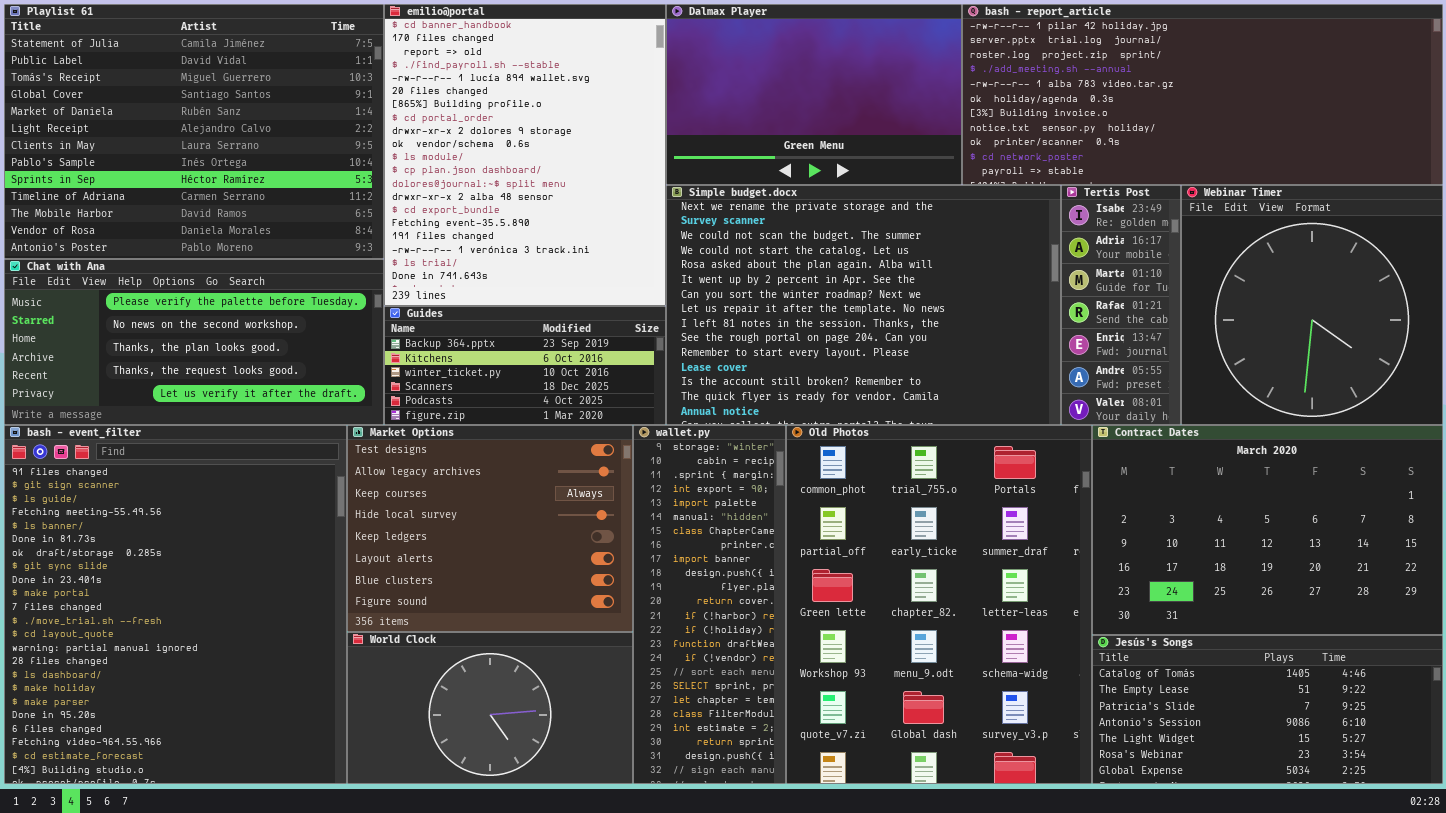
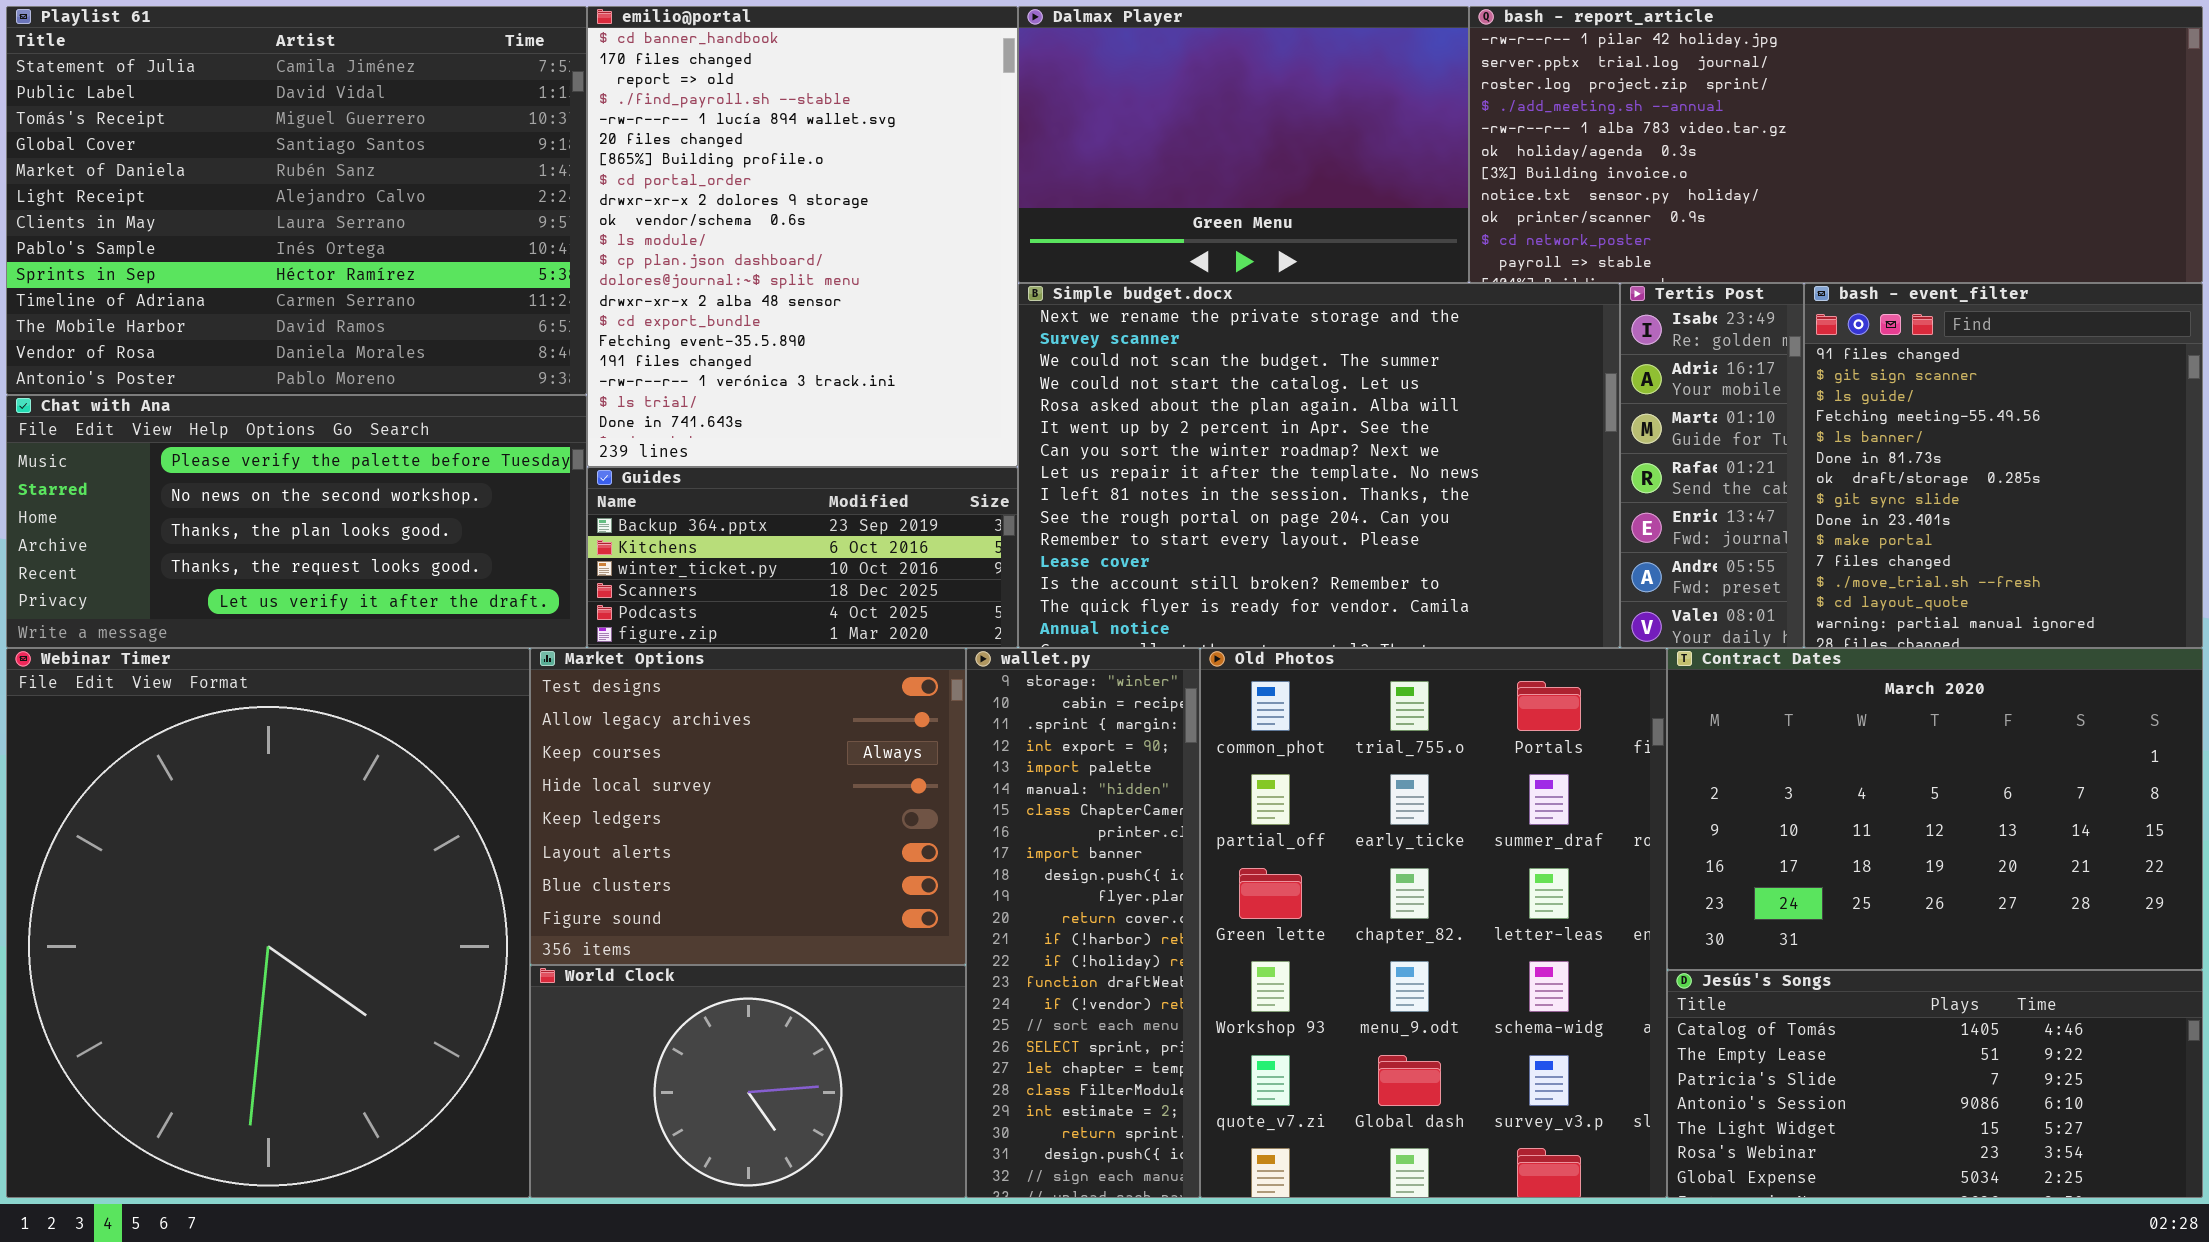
Webinar Timer: [1181,185,1443,425] -> [6,648,530,1198], moved, resized
bash - event_filter: [4,425,347,784] -> [1804,283,2203,648], moved, resized

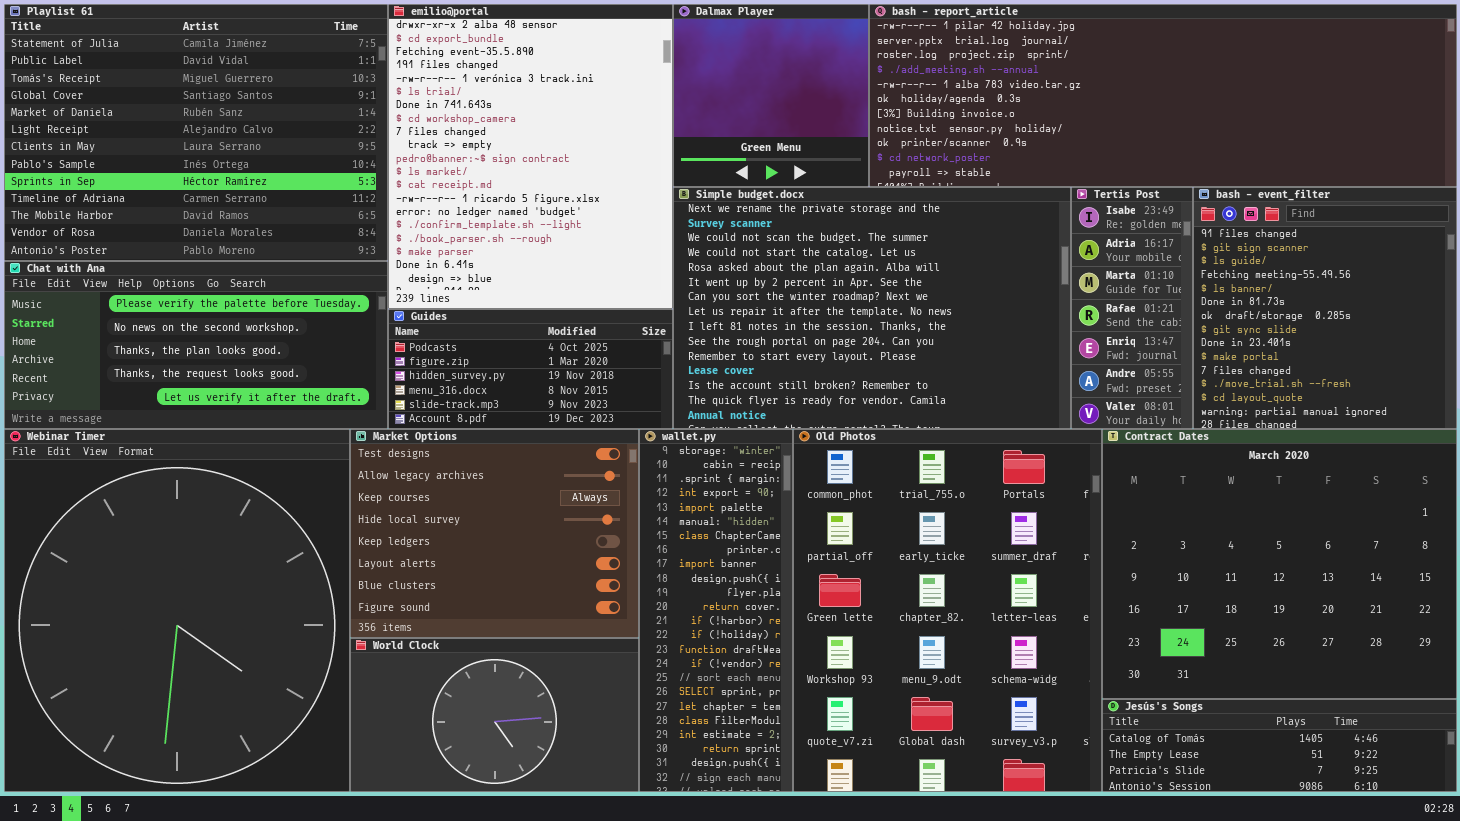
emilio@portal: [587,6,1018,467] -> [388,4,673,309], scrolled down 13 rows
Dalmax Player: [1018,6,1469,283] -> [673,4,869,187], resized
bash - report_article: [1469,6,2203,283] -> [869,4,1457,187], resized
Guides: [587,467,1018,648] -> [388,309,673,429], scrolled down 4 rows
Contract Dates: [1667,648,2203,970] -> [1102,429,1457,699], resized
Jesús's Songs: [1667,970,2203,1198] -> [1102,699,1457,792], resized

